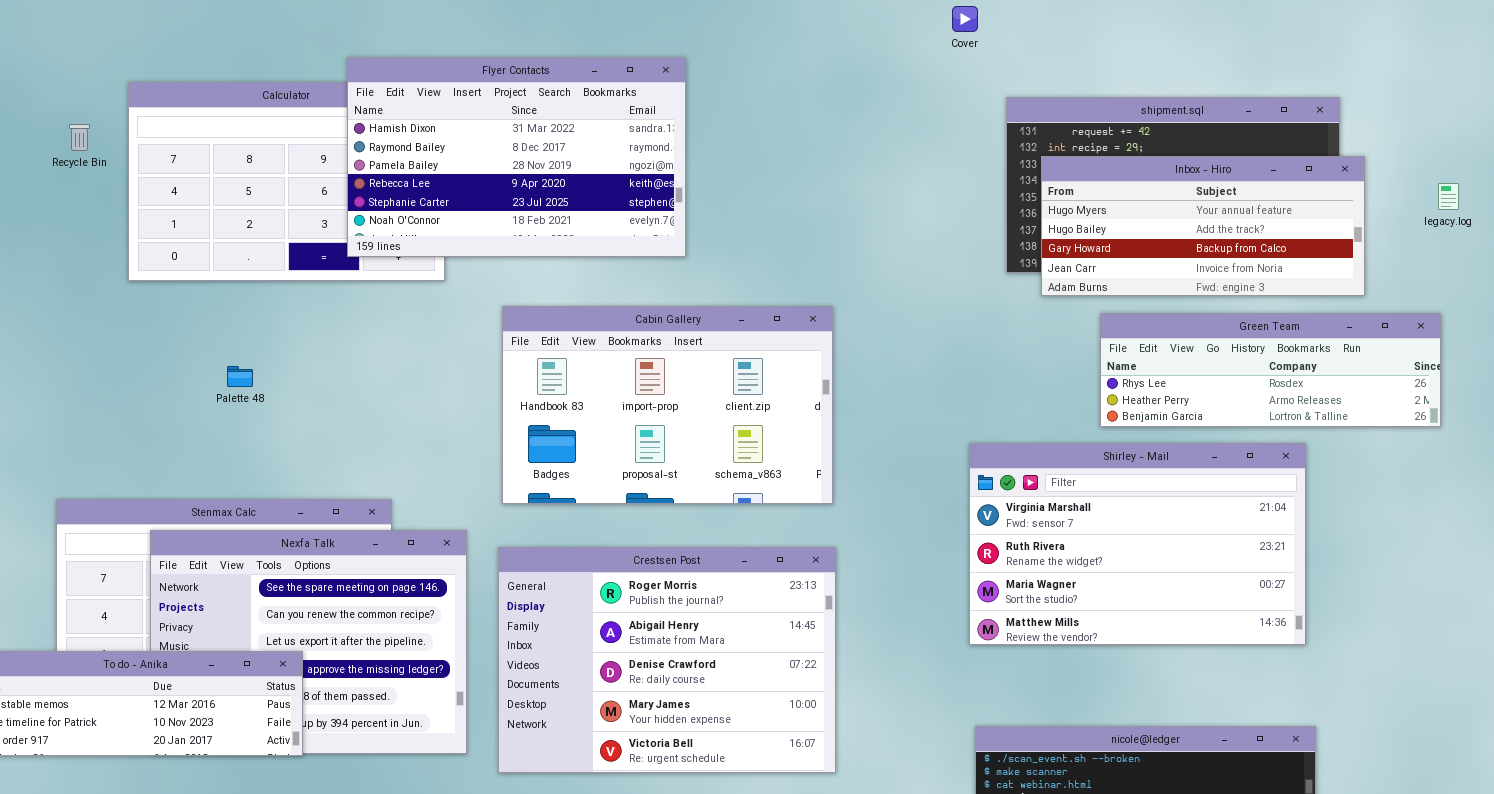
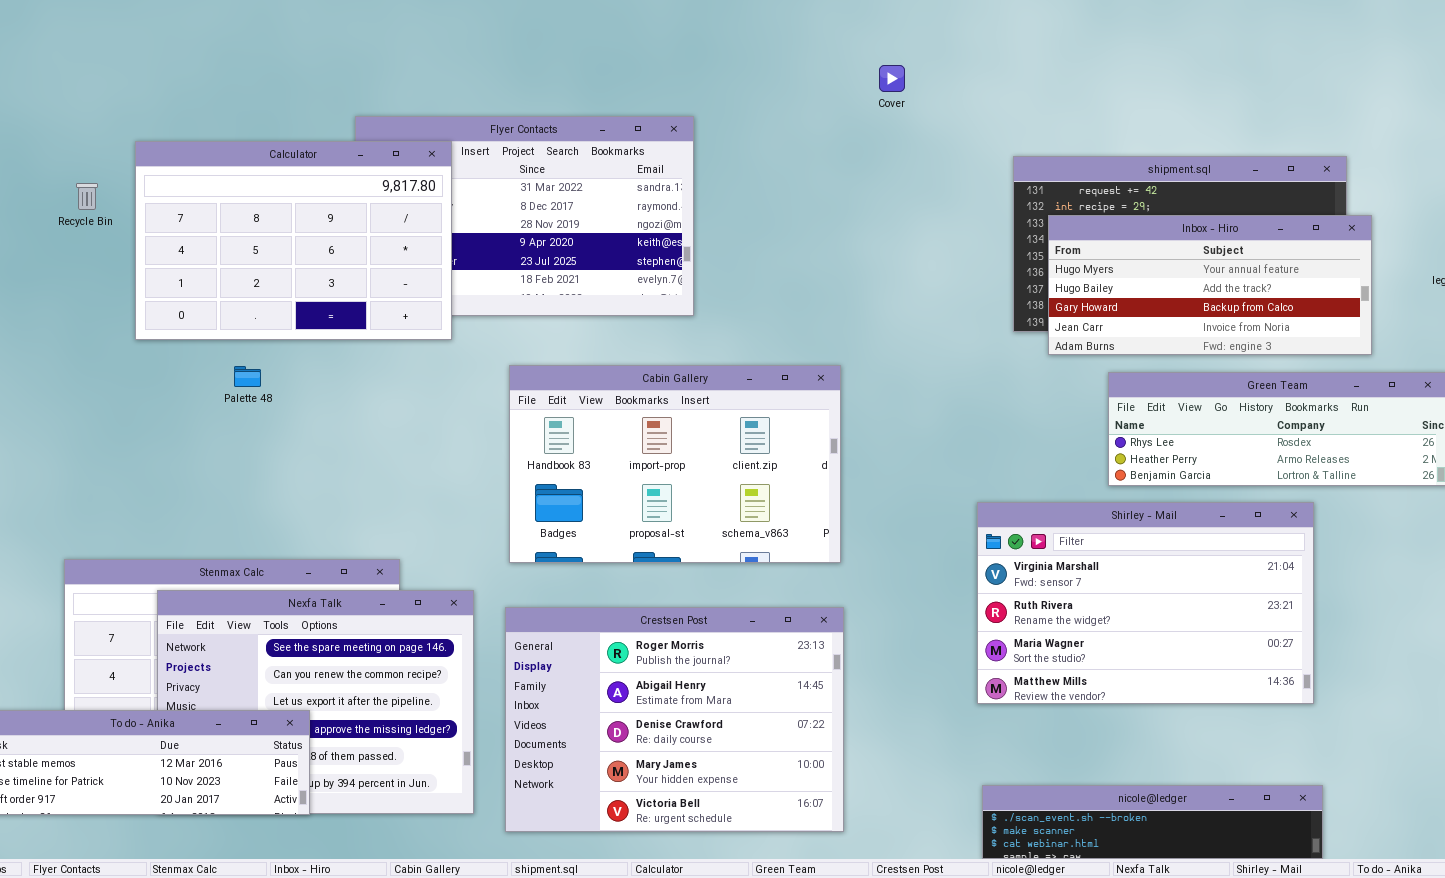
Cover: [952,6,978,32] -> [879,65,905,92], moved
Calculator: [128,82,445,281] -> [135,141,452,340], raised
Palette 48: [227,366,253,387] -> [234,366,261,387], moved

